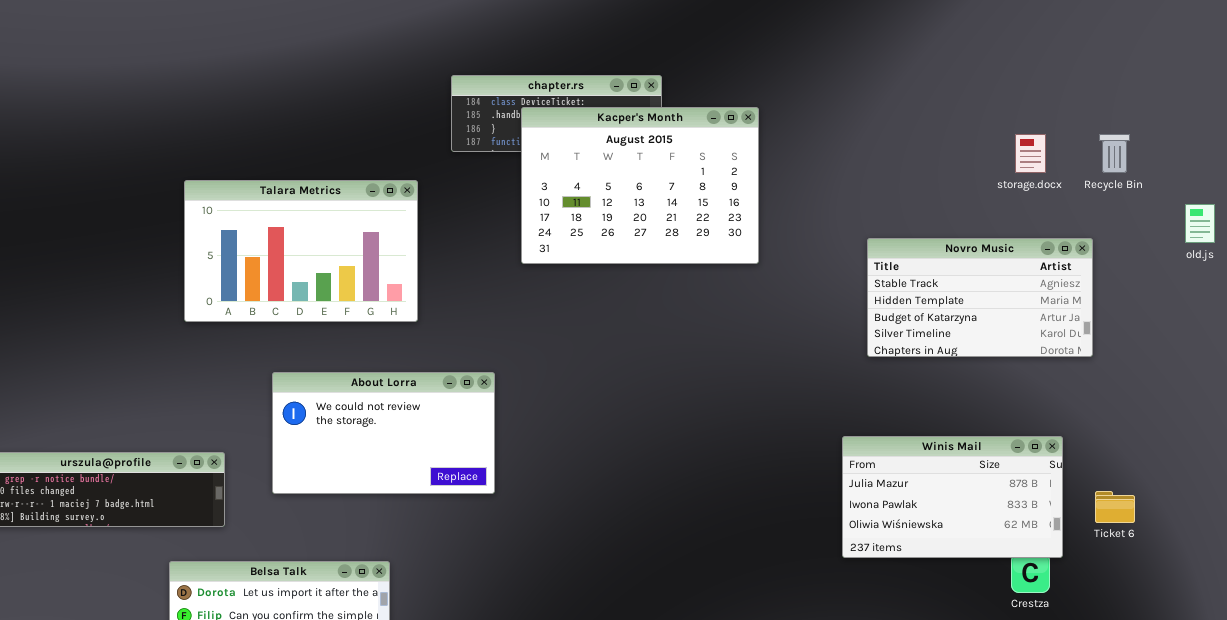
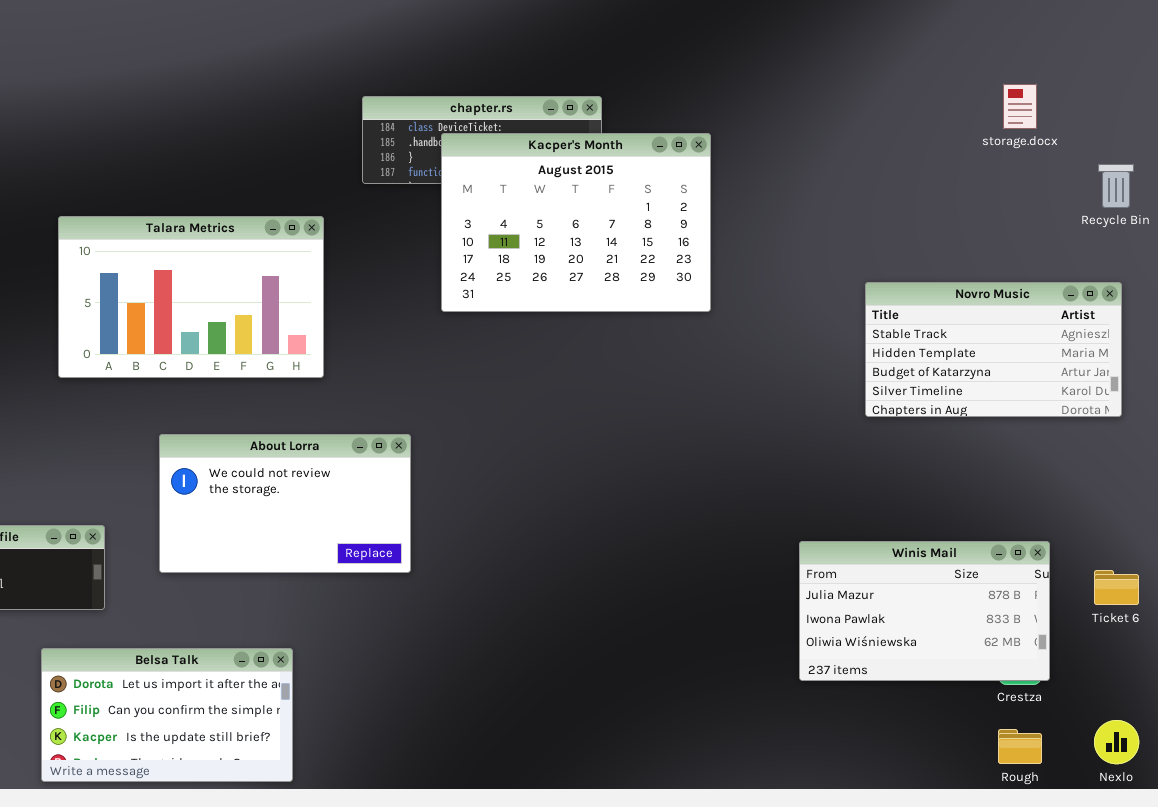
storage.docx: [1015,134,1046,173] -> [1003,84,1037,129], moved
Novro Music: [867,238,1093,357] -> [865,282,1122,417], moved
Winis Mail: [842,436,1063,558] -> [799,541,1050,681], moved

